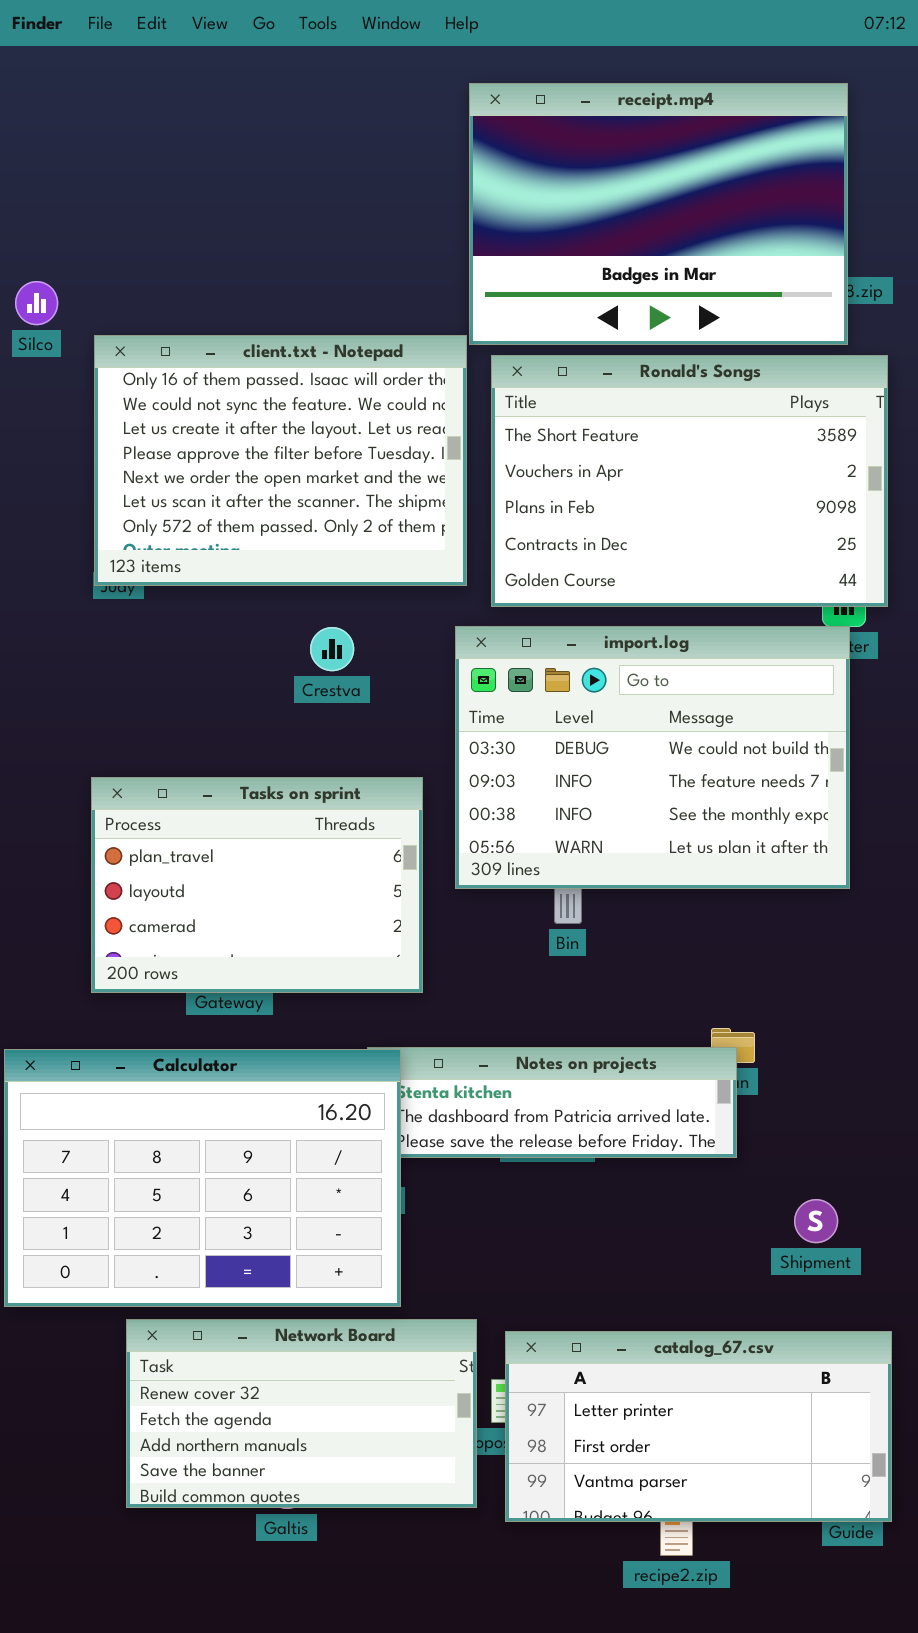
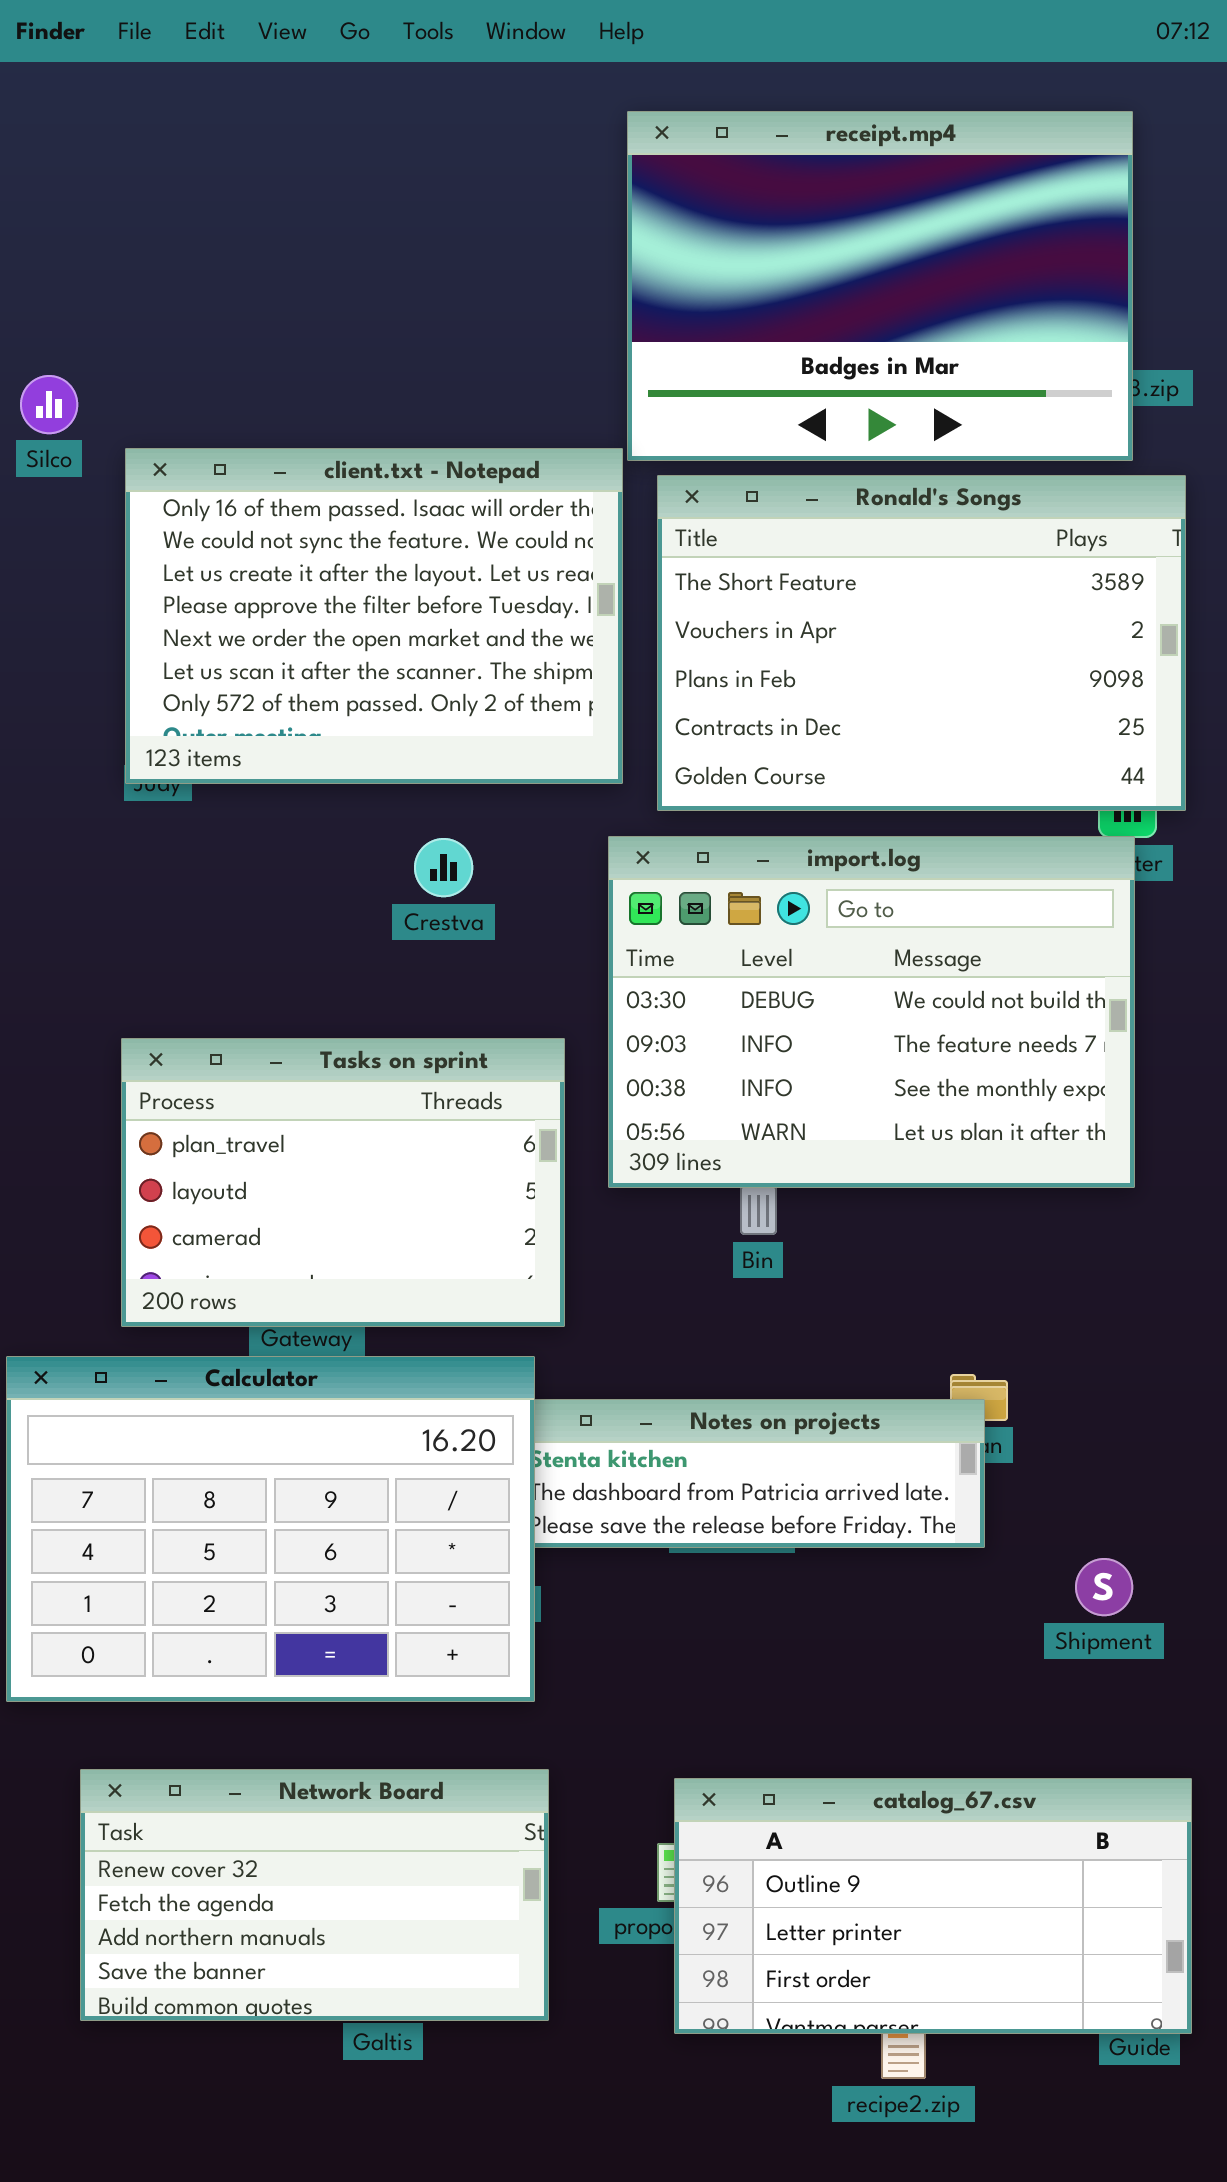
Calculator: [4,1049,401,1307] -> [6,1356,535,1702], moved
Shipment: [794,1199,838,1243] -> [1075,1558,1133,1616], moved
Network Board: [126,1319,477,1508] -> [80,1769,549,2021], moved
catalog_67.csv: [505,1331,892,1522] -> [674,1778,1192,2034], scrolled up 1 row

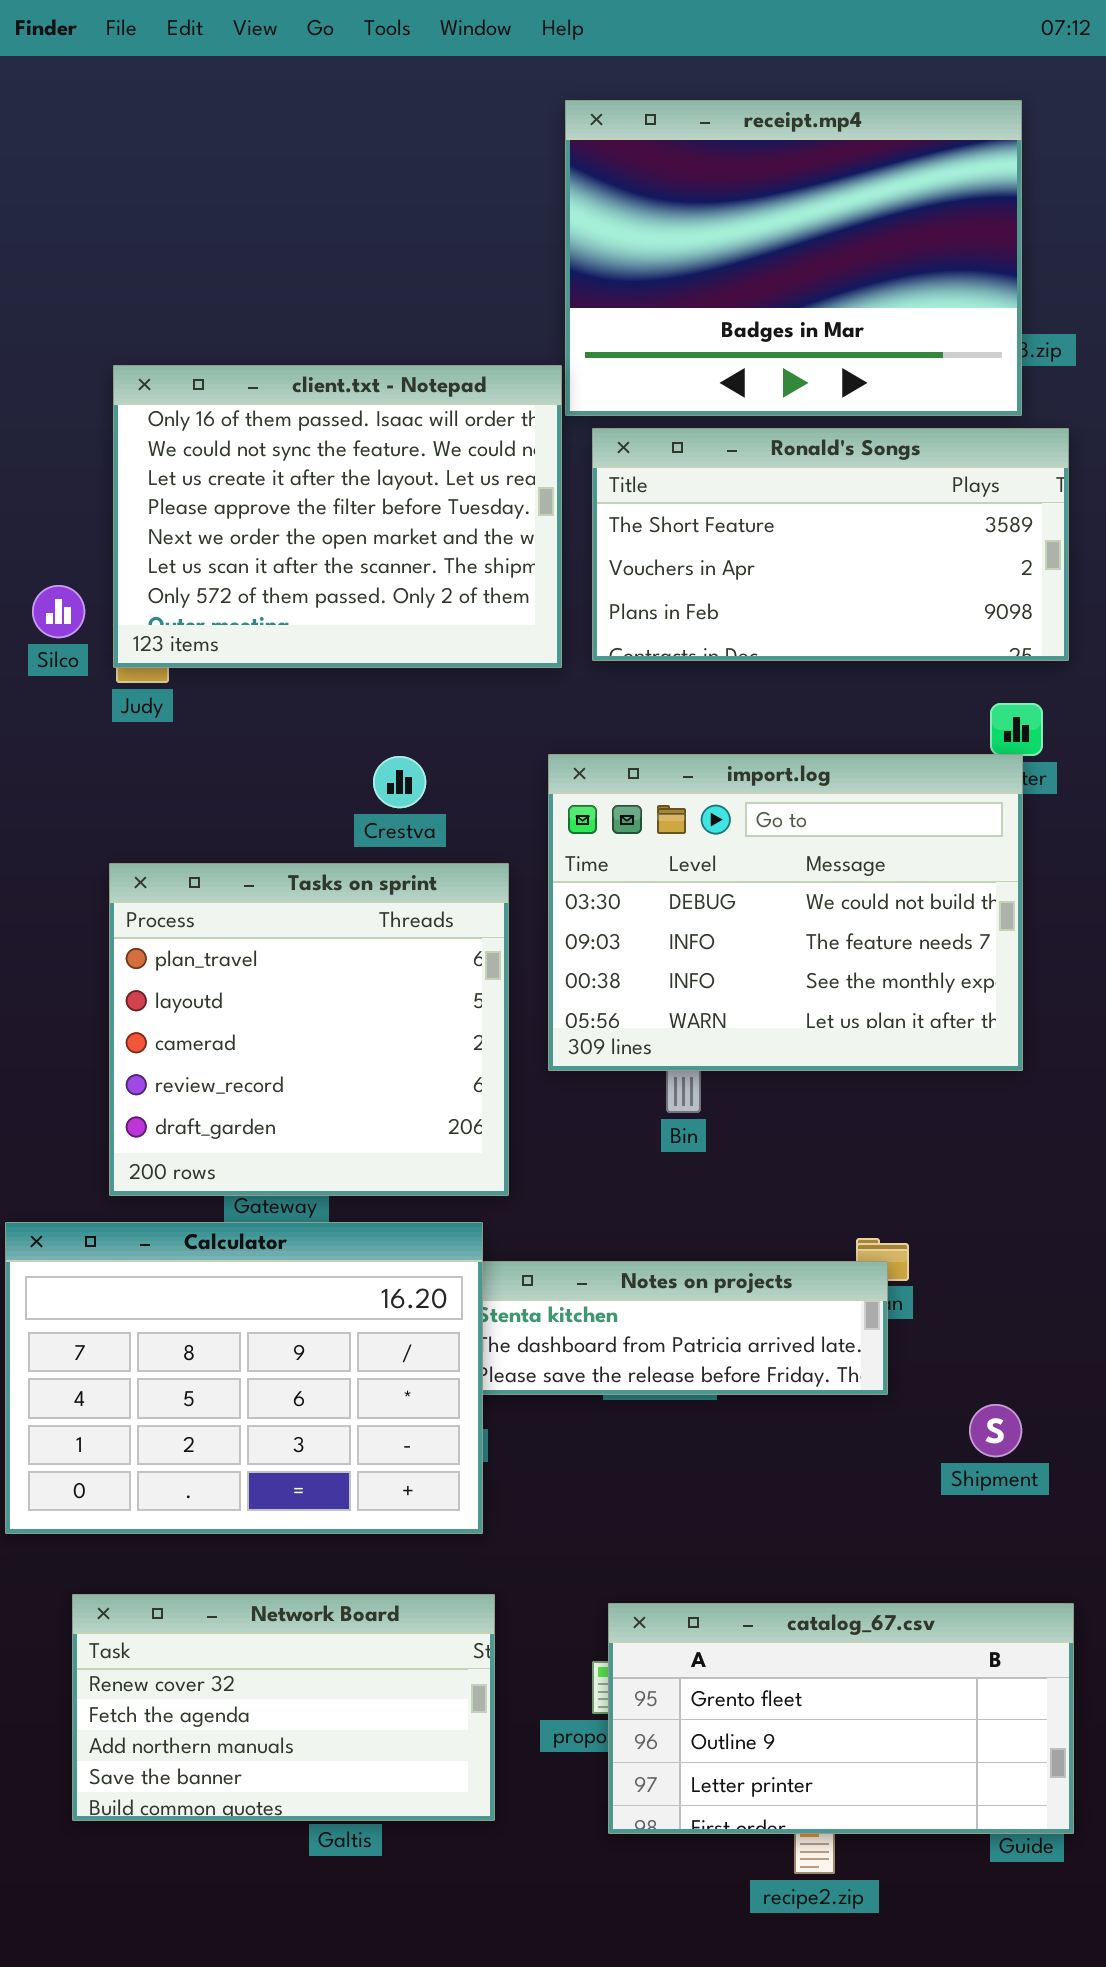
Silco: [20,375,78,434] -> [32,585,85,638], moved
client.txt - Notepad: [125,448,623,784] -> [113,365,562,668], moved
Ronald's Songs: [657,475,1186,811] -> [592,428,1069,661], resized
Tasks on sprint: [121,1038,565,1327] -> [109,863,509,1196], resized
catalog_67.csv: [674,1778,1192,2034] -> [608,1603,1074,1834], scrolled up 1 row

